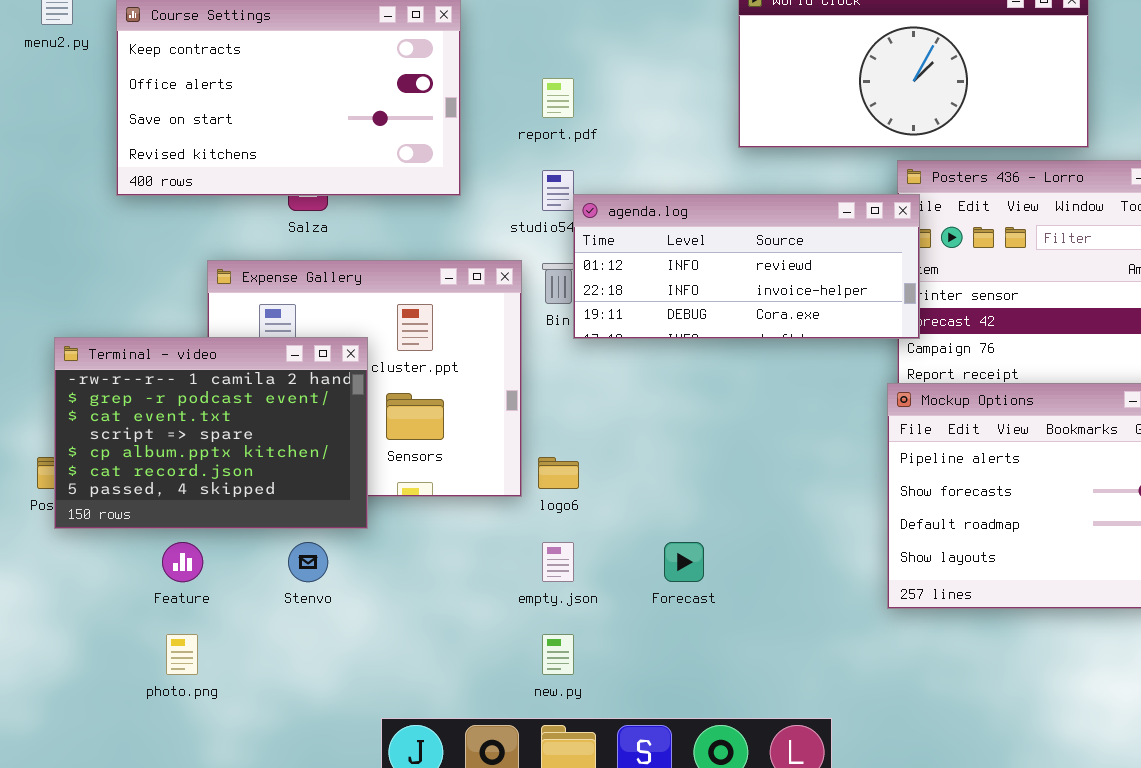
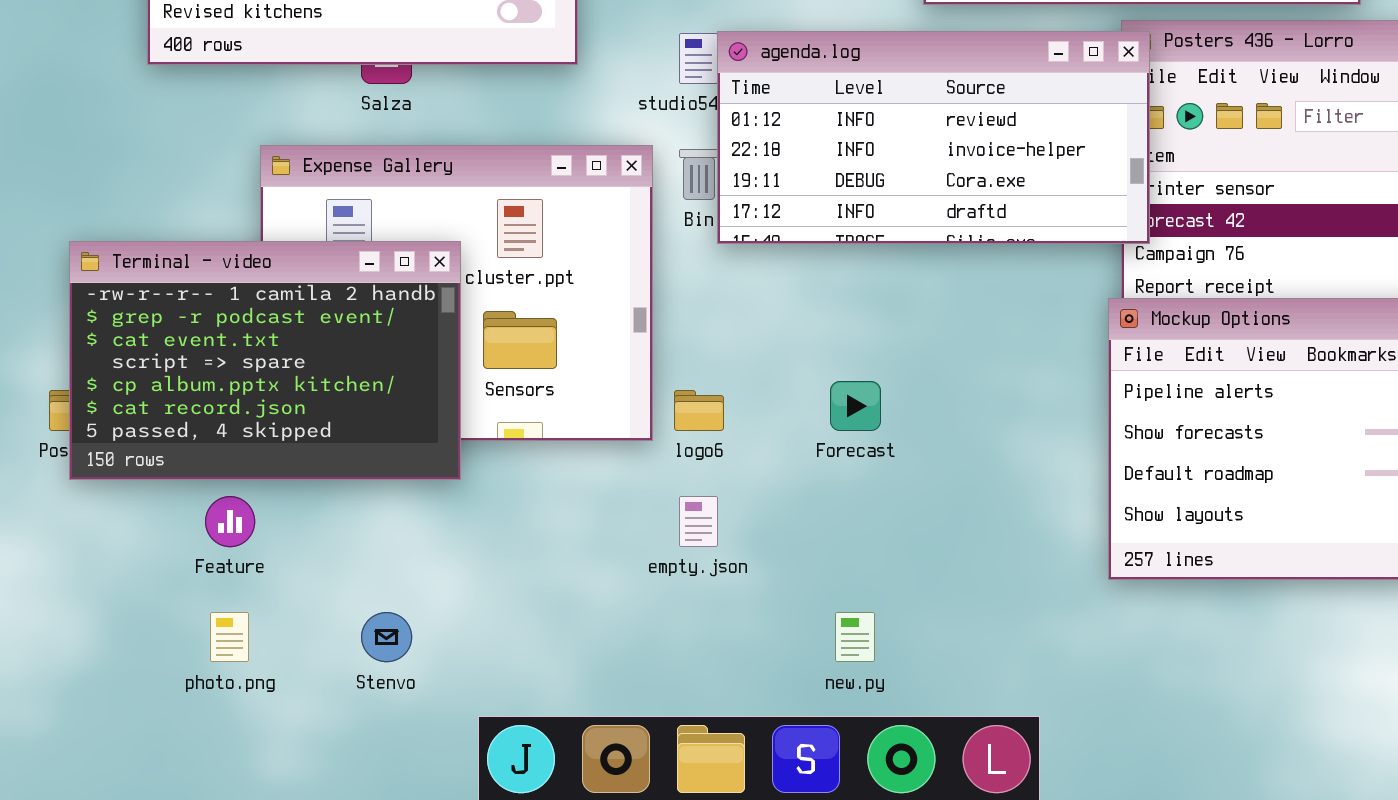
agenda.log: [573,194,920,339] -> [717,31,1150,244], resized
Stenvo: [288,542,328,582] -> [361,612,412,662], moved
Forecast: [664,542,704,582] -> [830,381,881,431], moved
new.py: [542,634,574,675] -> [835,612,875,662], moved

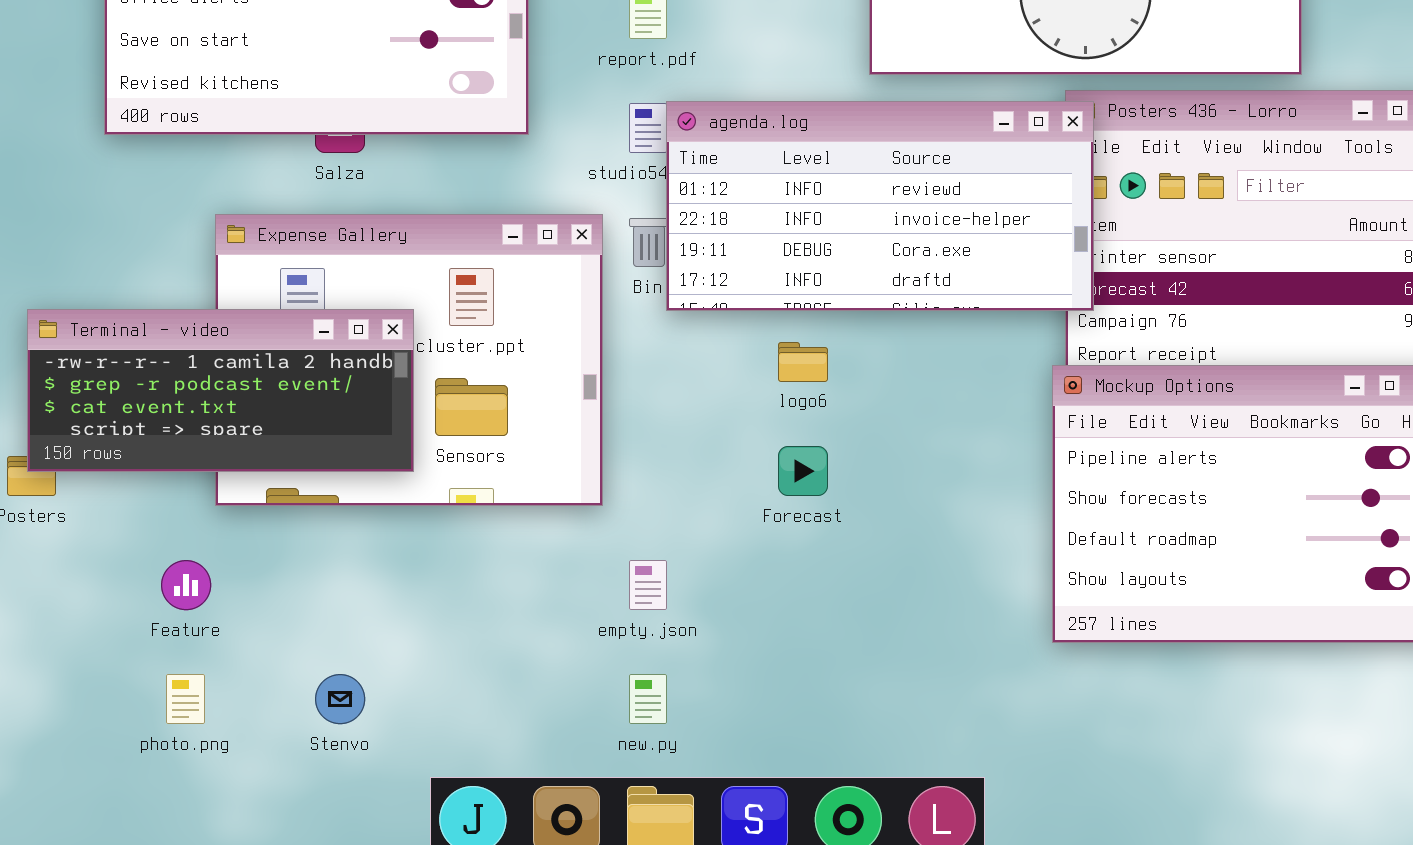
Terminal - video: [69,241,461,480] -> [27,309,414,472], resized
logo6: [674,390,724,431] -> [778,342,828,382], moved
new.py: [835,612,875,662] -> [629,674,667,724], moved

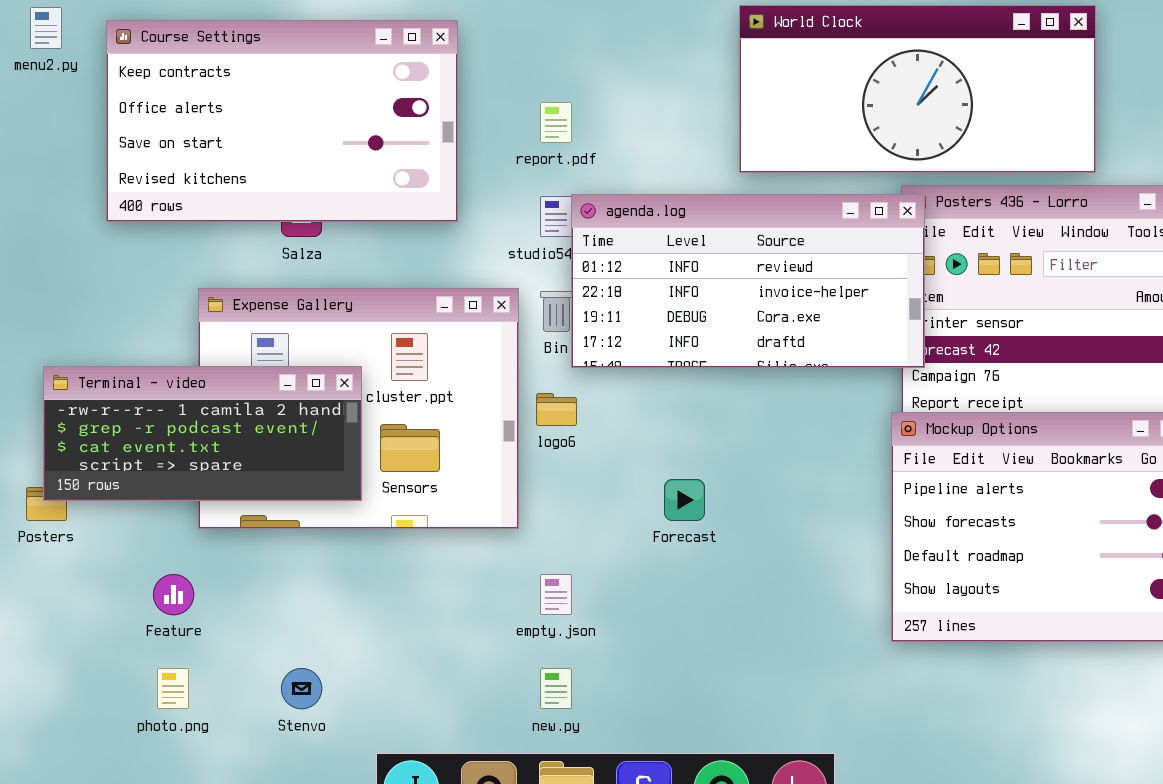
logo6: [778,342,828,382] -> [536,393,577,426], moved

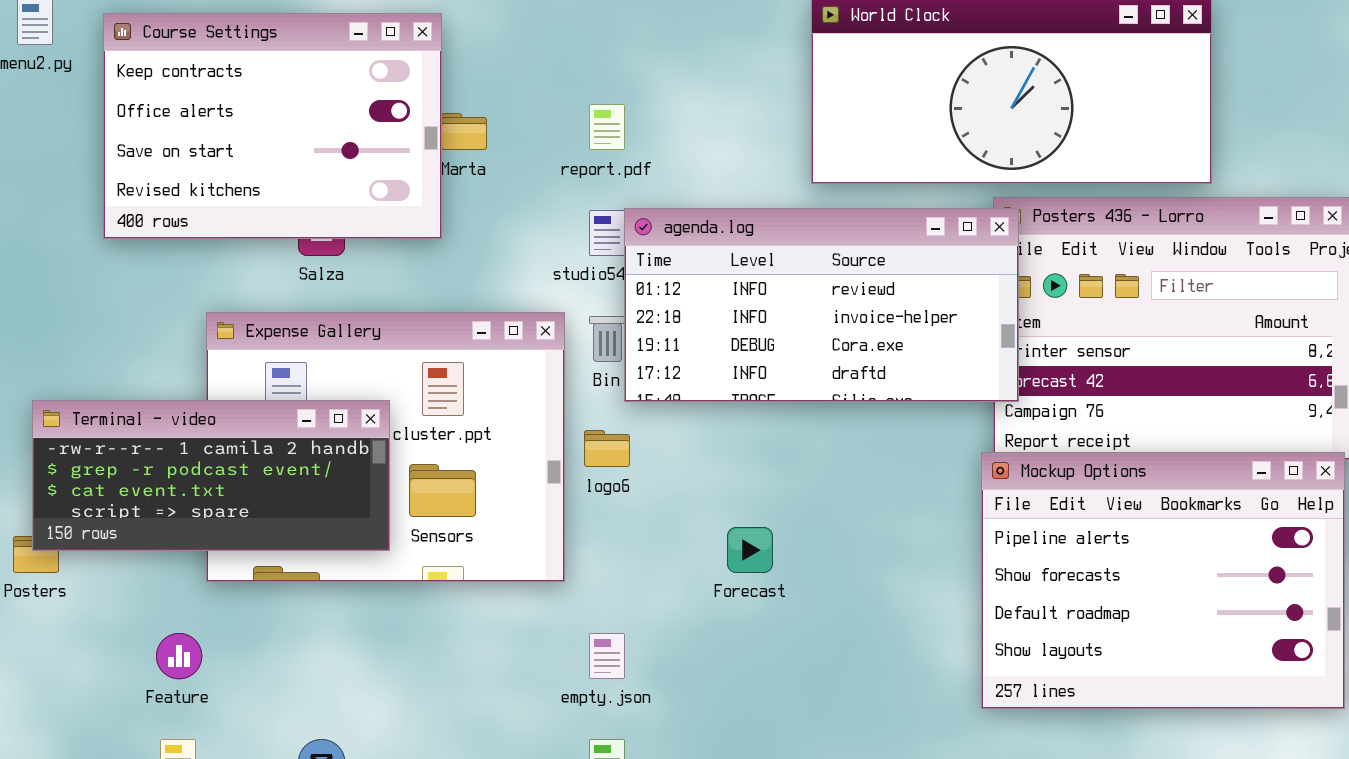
Course Settings: [106,20,458,222] -> [103,13,442,239], resized

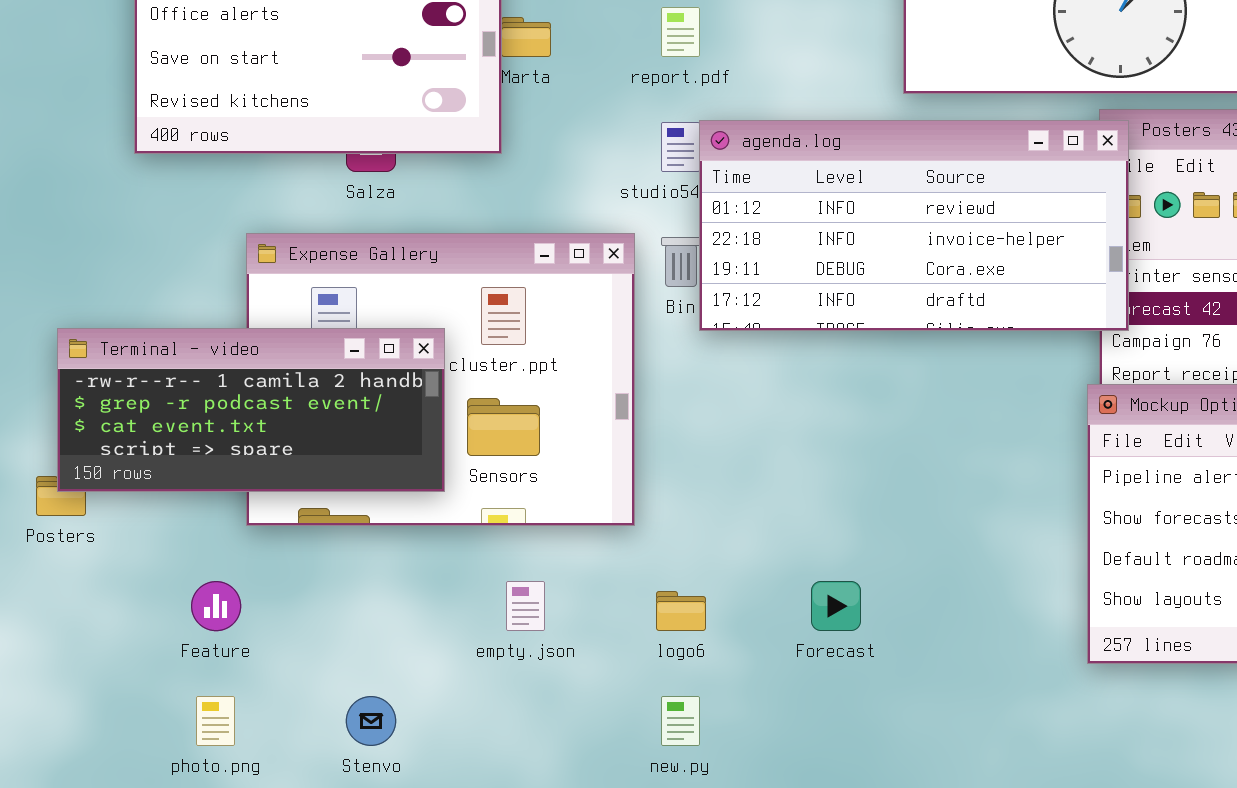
logo6: [584,430,630,467] -> [656,591,706,631], moved
Forecast: [727,527,773,573] -> [811,581,861,631], moved
empty.json: [589,633,625,679] -> [506,581,545,631], moved

